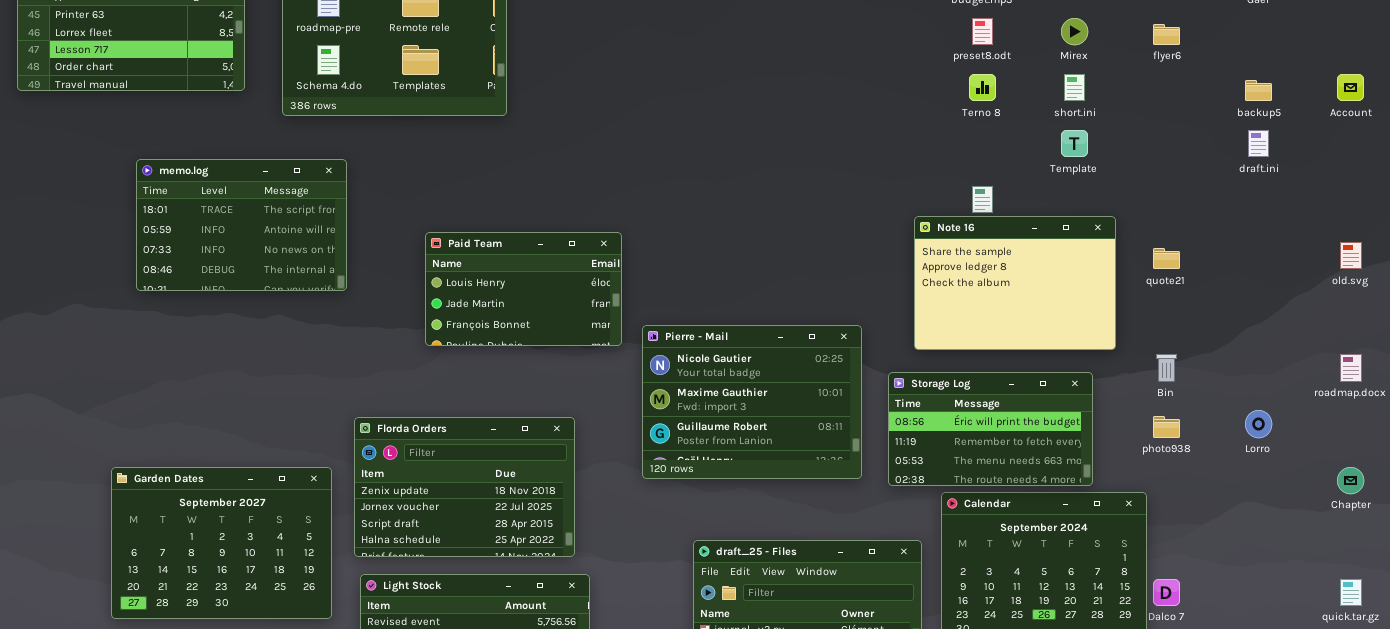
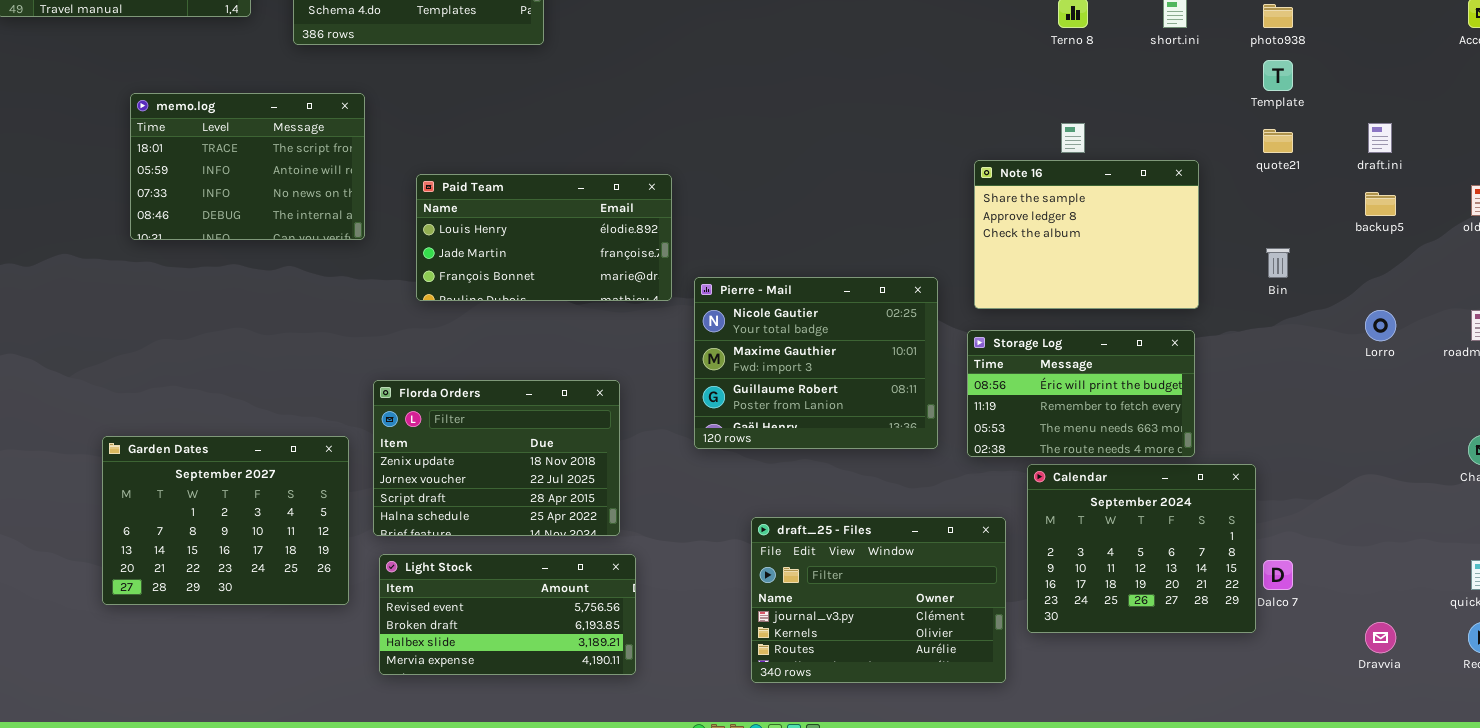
backup5: [1245,80,1272,101] -> [1365,192,1396,216], moved
Template: [1061,130,1088,157] -> [1263,60,1293,91], moved
draft.ini: [1248,130,1269,157] -> [1368,123,1392,153], moved
Note 16: [914,216,1116,350] -> [974,160,1199,309], moved
Paid Team: [425,232,622,346] -> [416,174,672,301], resized
quote21: [1153,248,1180,269] -> [1263,129,1293,153], moved
Bin: [1156,354,1177,382] -> [1266,248,1290,278], moved
Lorro: [1245,410,1272,438] -> [1365,310,1396,341], moved
photo938: [1153,416,1180,438] -> [1263,4,1293,28], moved

